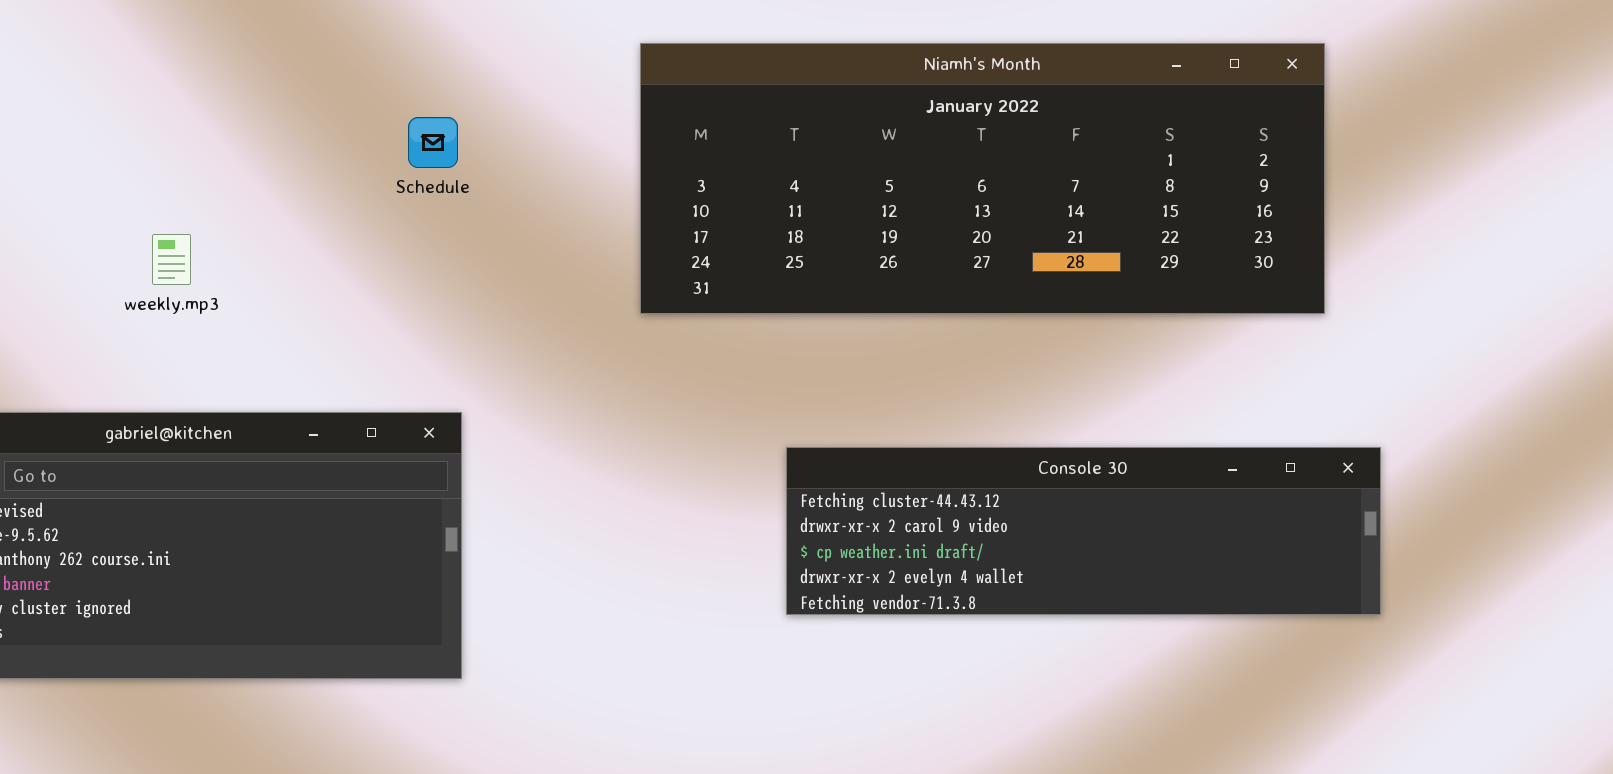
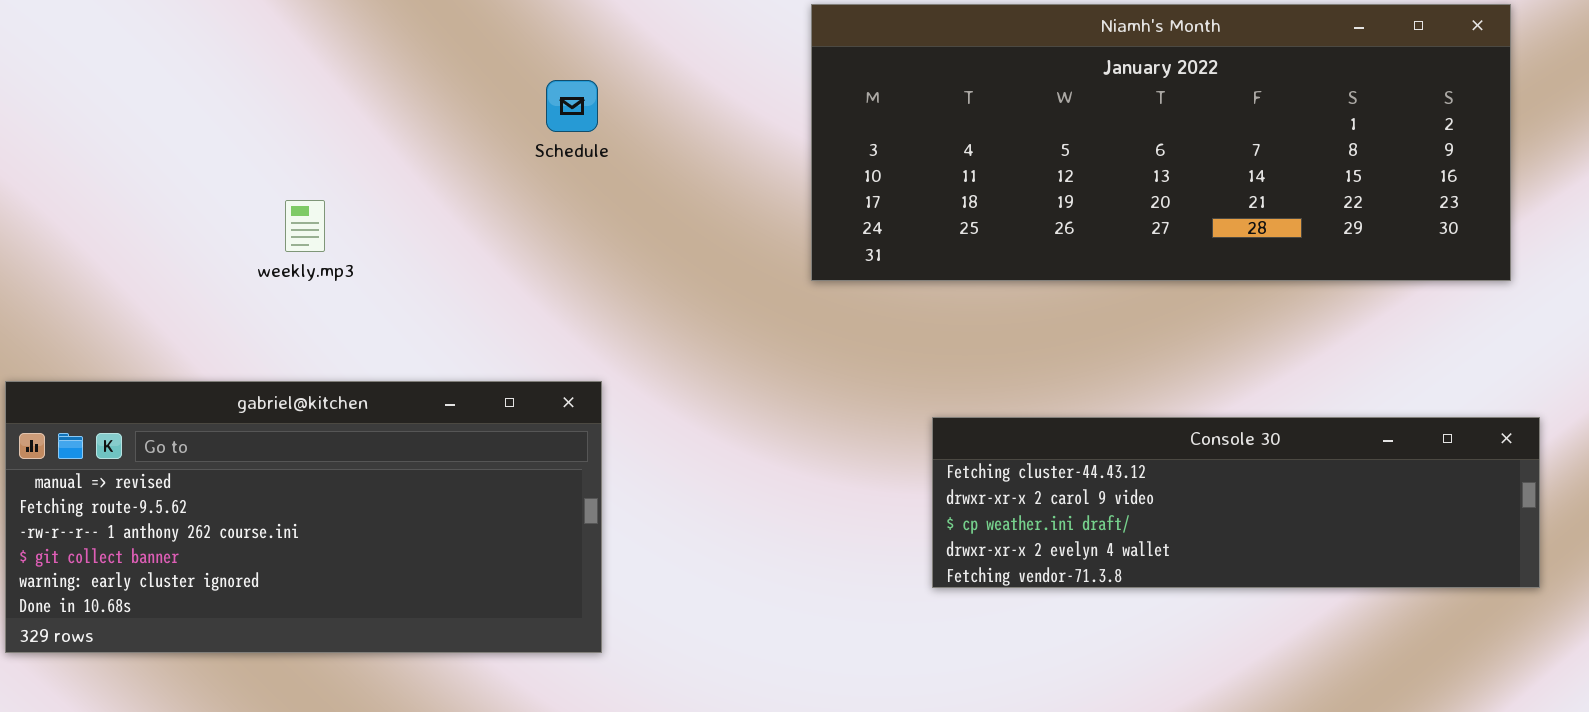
Niamh's Month: [640,43,1325,314] -> [811,4,1511,281], moved

